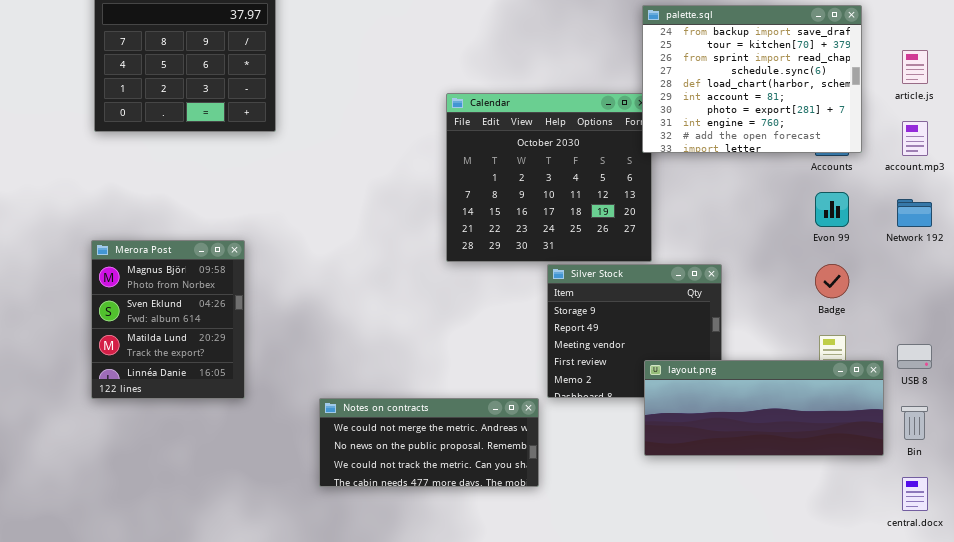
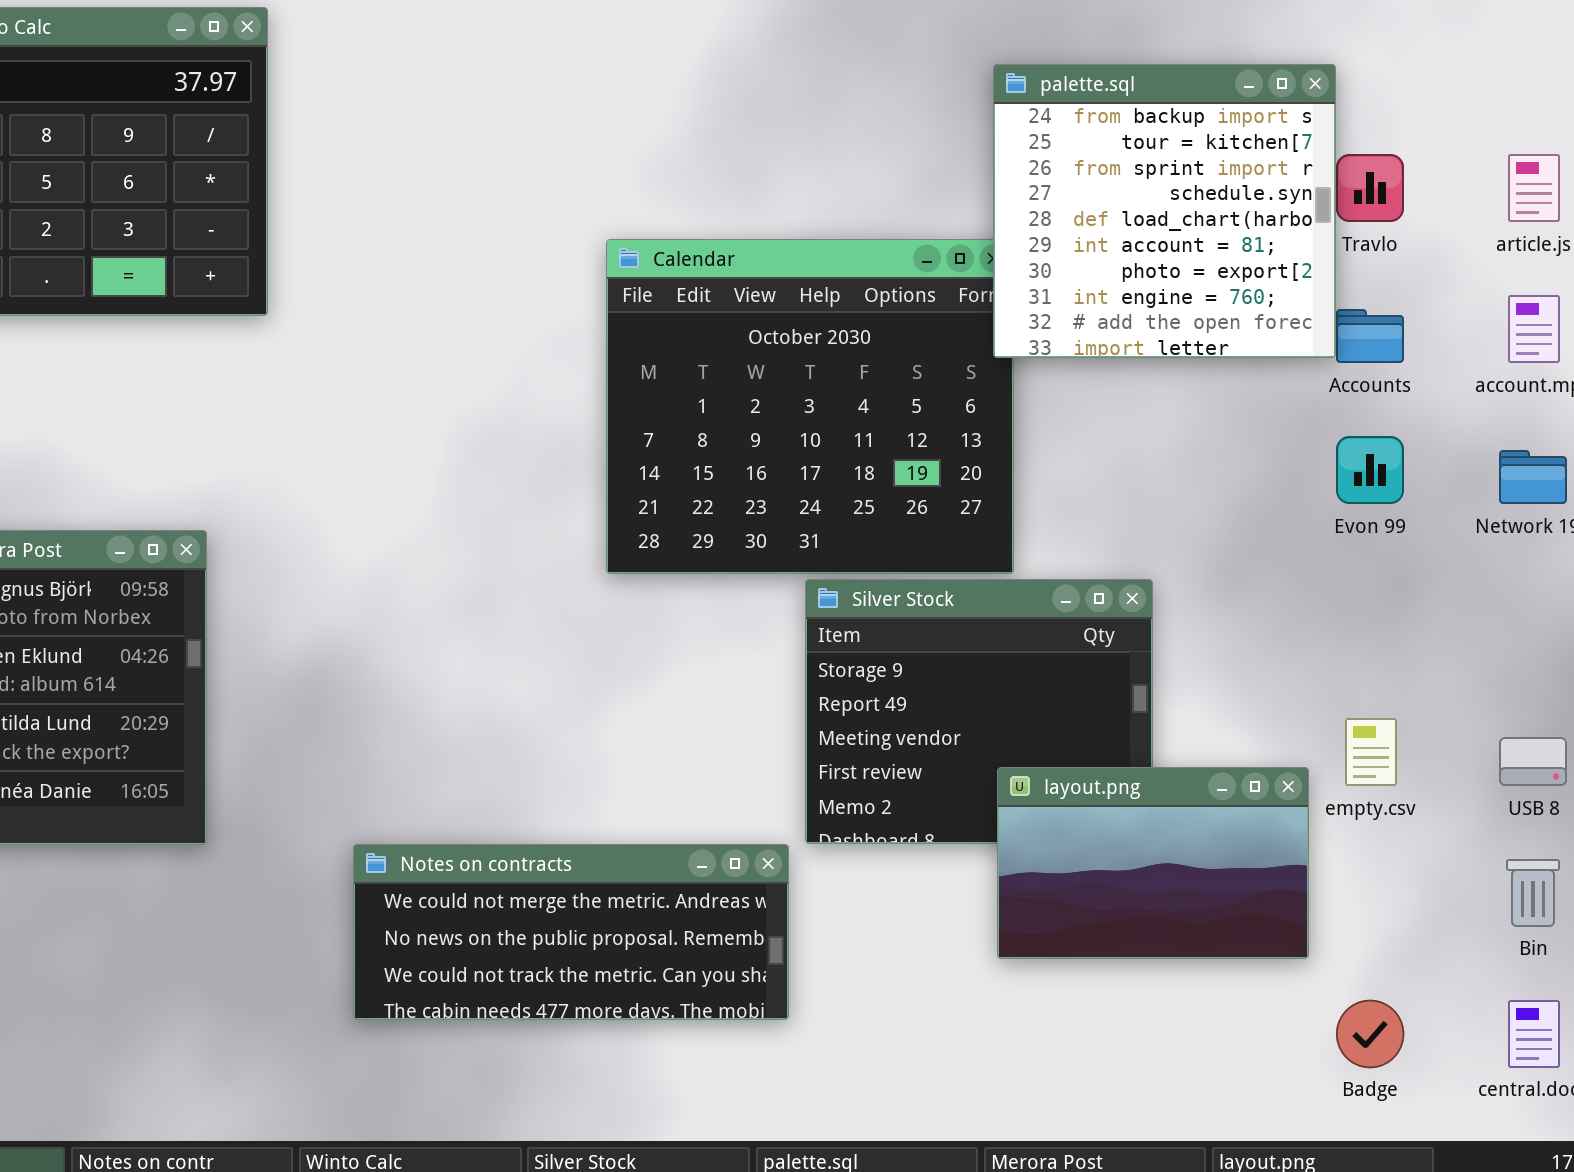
palette.sql: [642,5,862,153] -> [993,64,1336,358], resized
Badge: [815,264,849,298] -> [1336,1000,1404,1068], moved
layout.png: [644,360,884,456] -> [997,767,1309,959], resized

